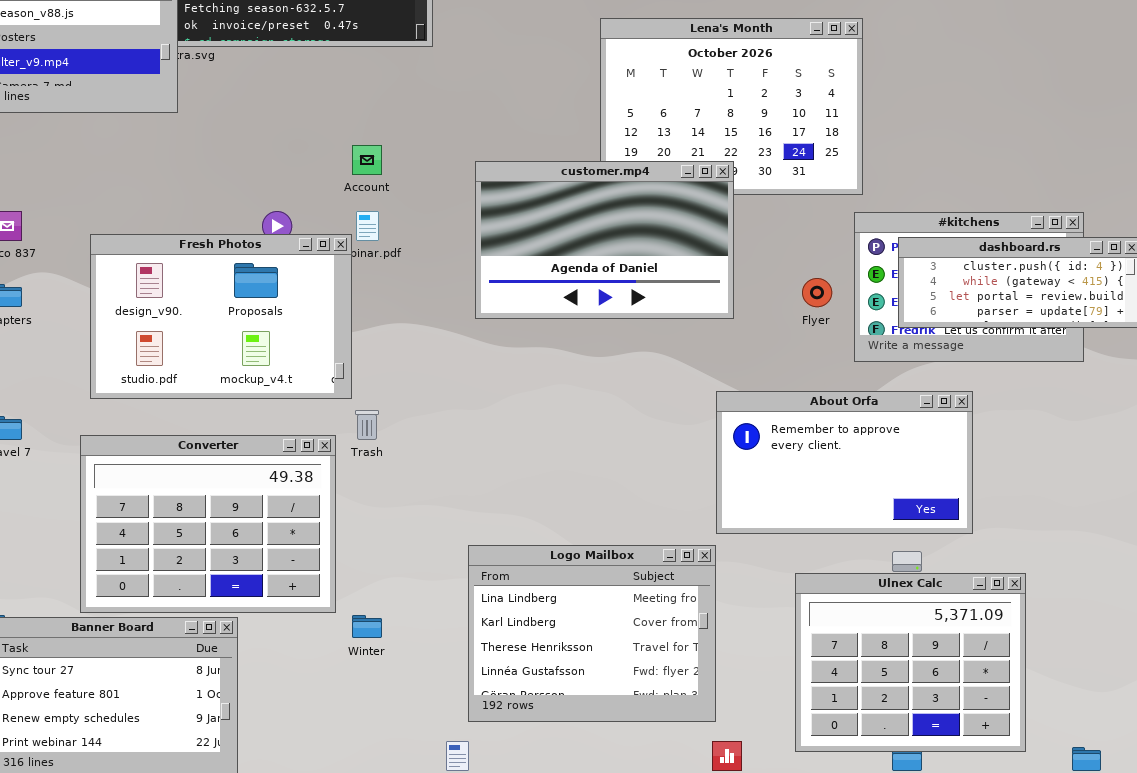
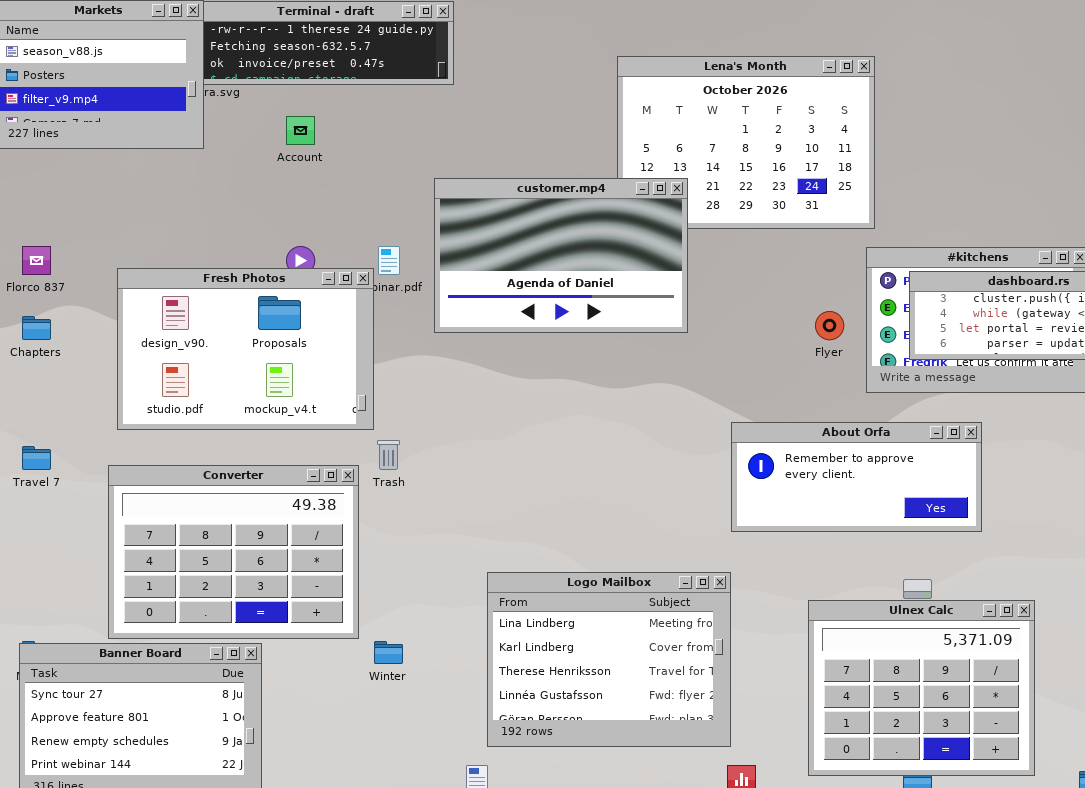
Account: [352,145,382,175] -> [286,116,315,145], moved
customer.mp4: [475,161,734,319] -> [434,178,688,333], moved
About Orfa: [716,391,973,534] -> [731,422,982,532], resized

